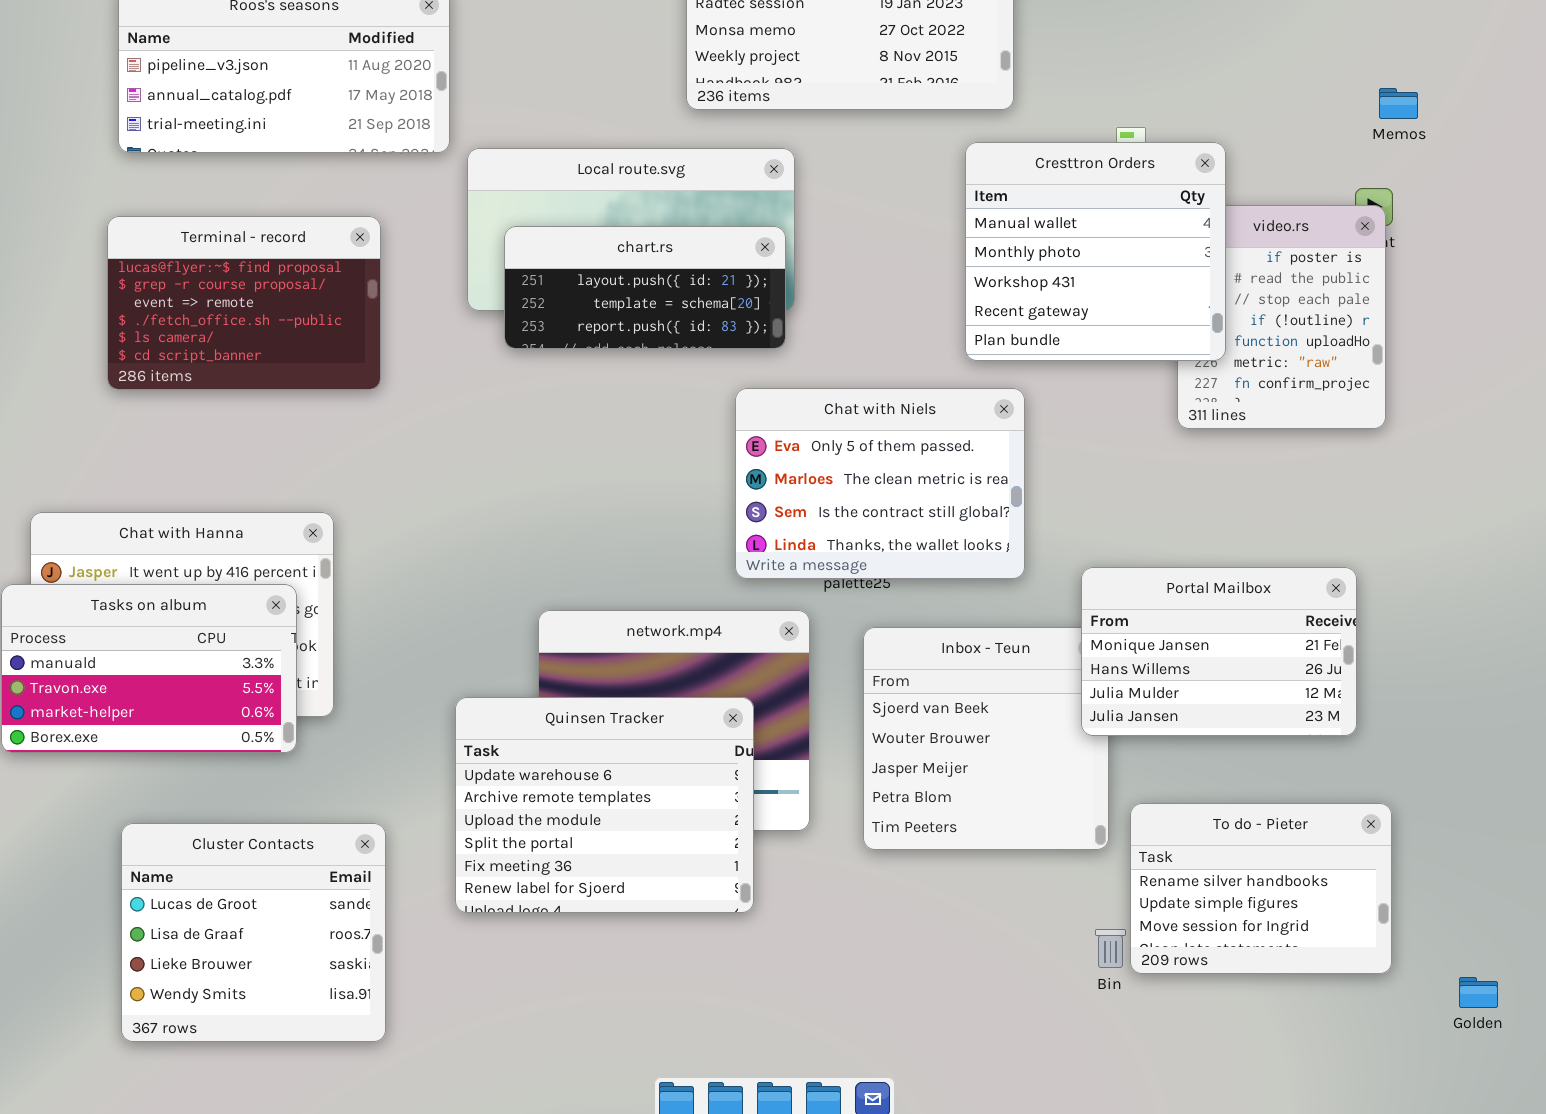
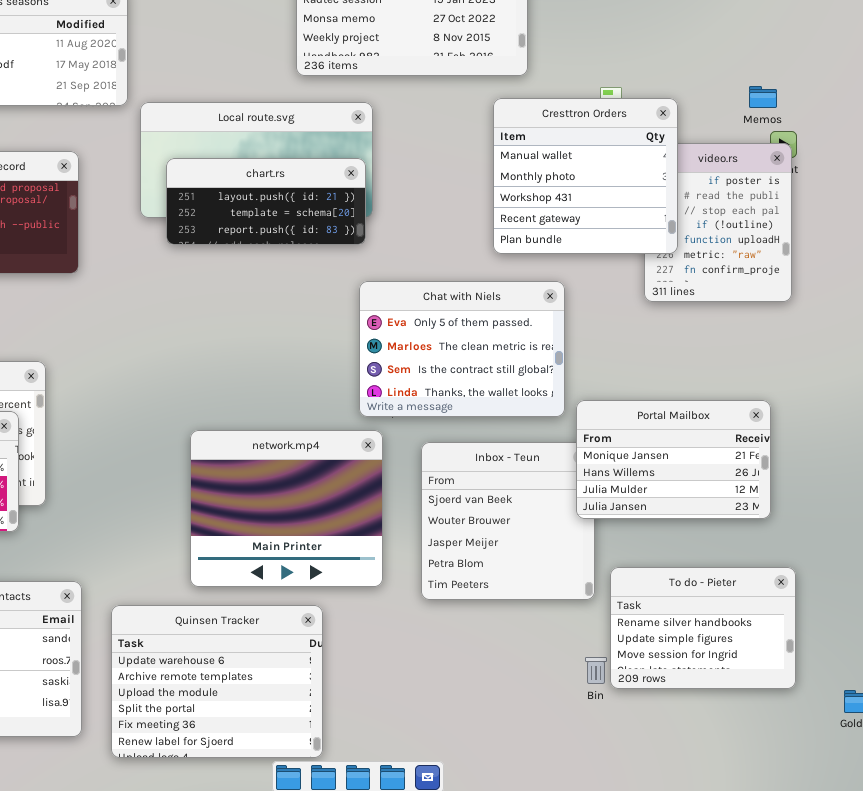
Memos: [1379,88,1418,119] -> [749,86,777,108], moved
Chat with Niels: [735,388,1025,579] -> [359,281,565,417], moved
Quinsen Tracker: [455,697,754,913] -> [111,605,323,758], moved

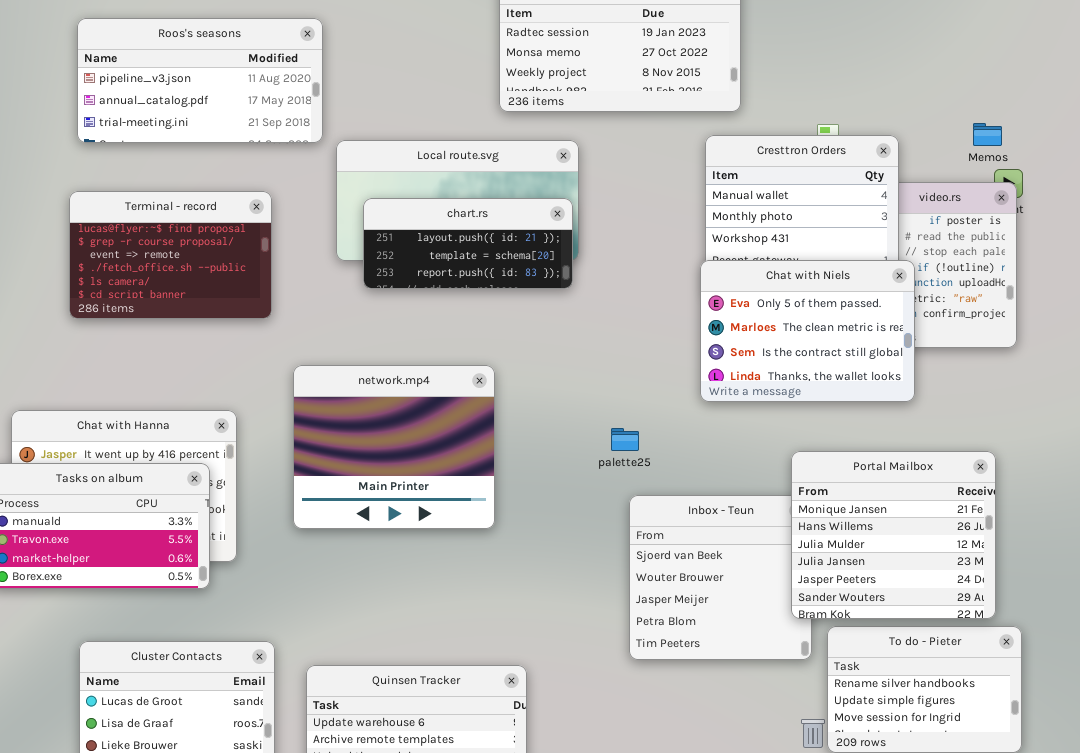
Chat with Niels: [359,281,565,417] -> [700,260,915,402], moved
Portal Mailbox: [576,400,771,519] -> [791,451,996,619], resized
network.mp4: [190,430,383,587] -> [293,365,495,529], moved

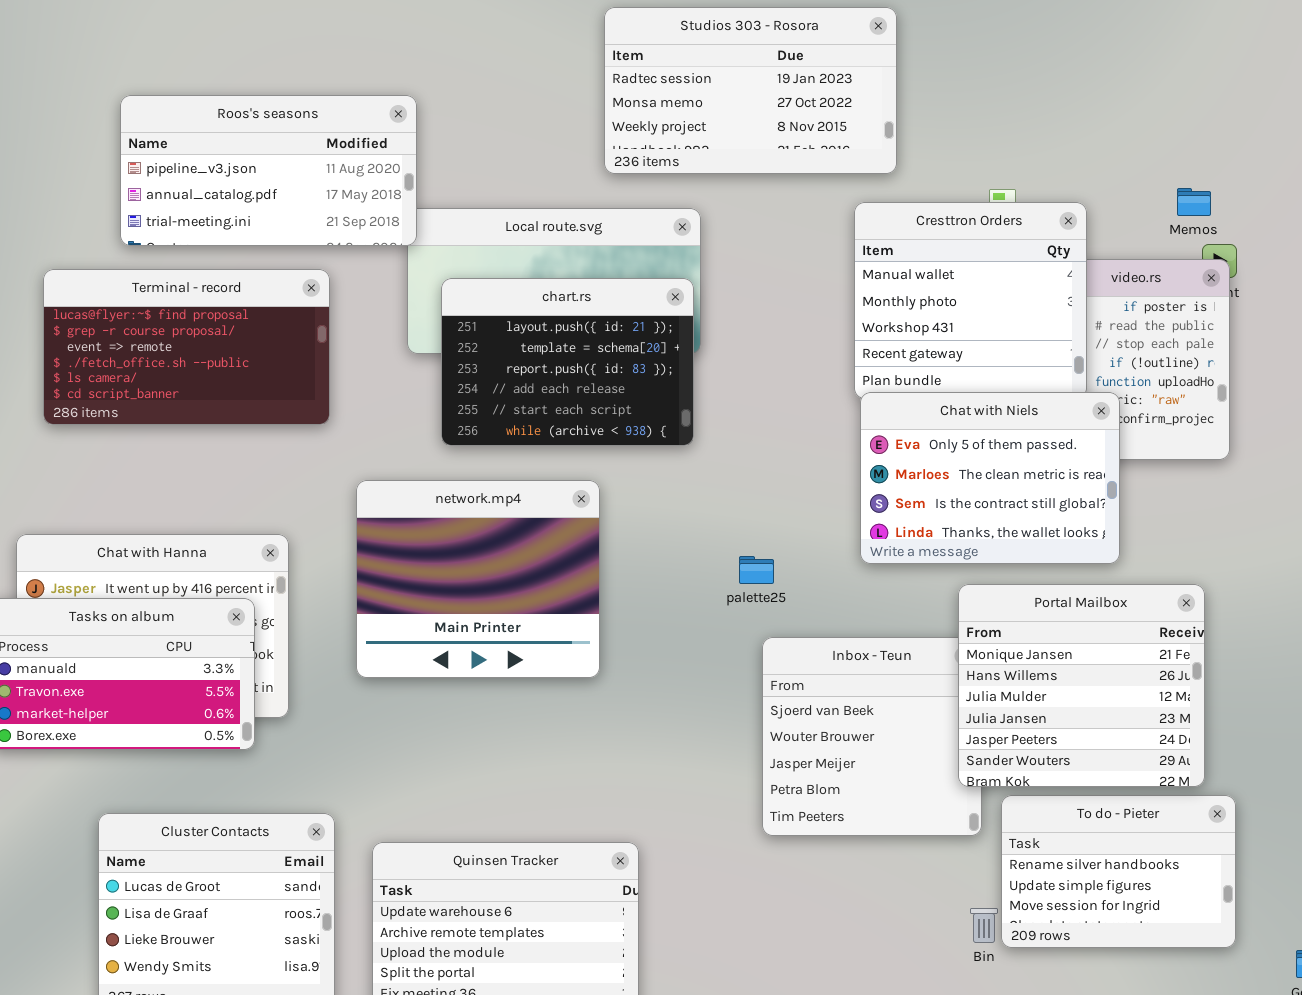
Roos's seasons: [77,18,323,143] -> [120,95,417,246], moved
Terminal - record: [69,191,272,319] -> [43,269,330,425], resized
chart.rs: [363,198,573,289] -> [441,278,694,446], resized
Chat with Niels: [700,260,915,402] -> [860,392,1120,564], moved

